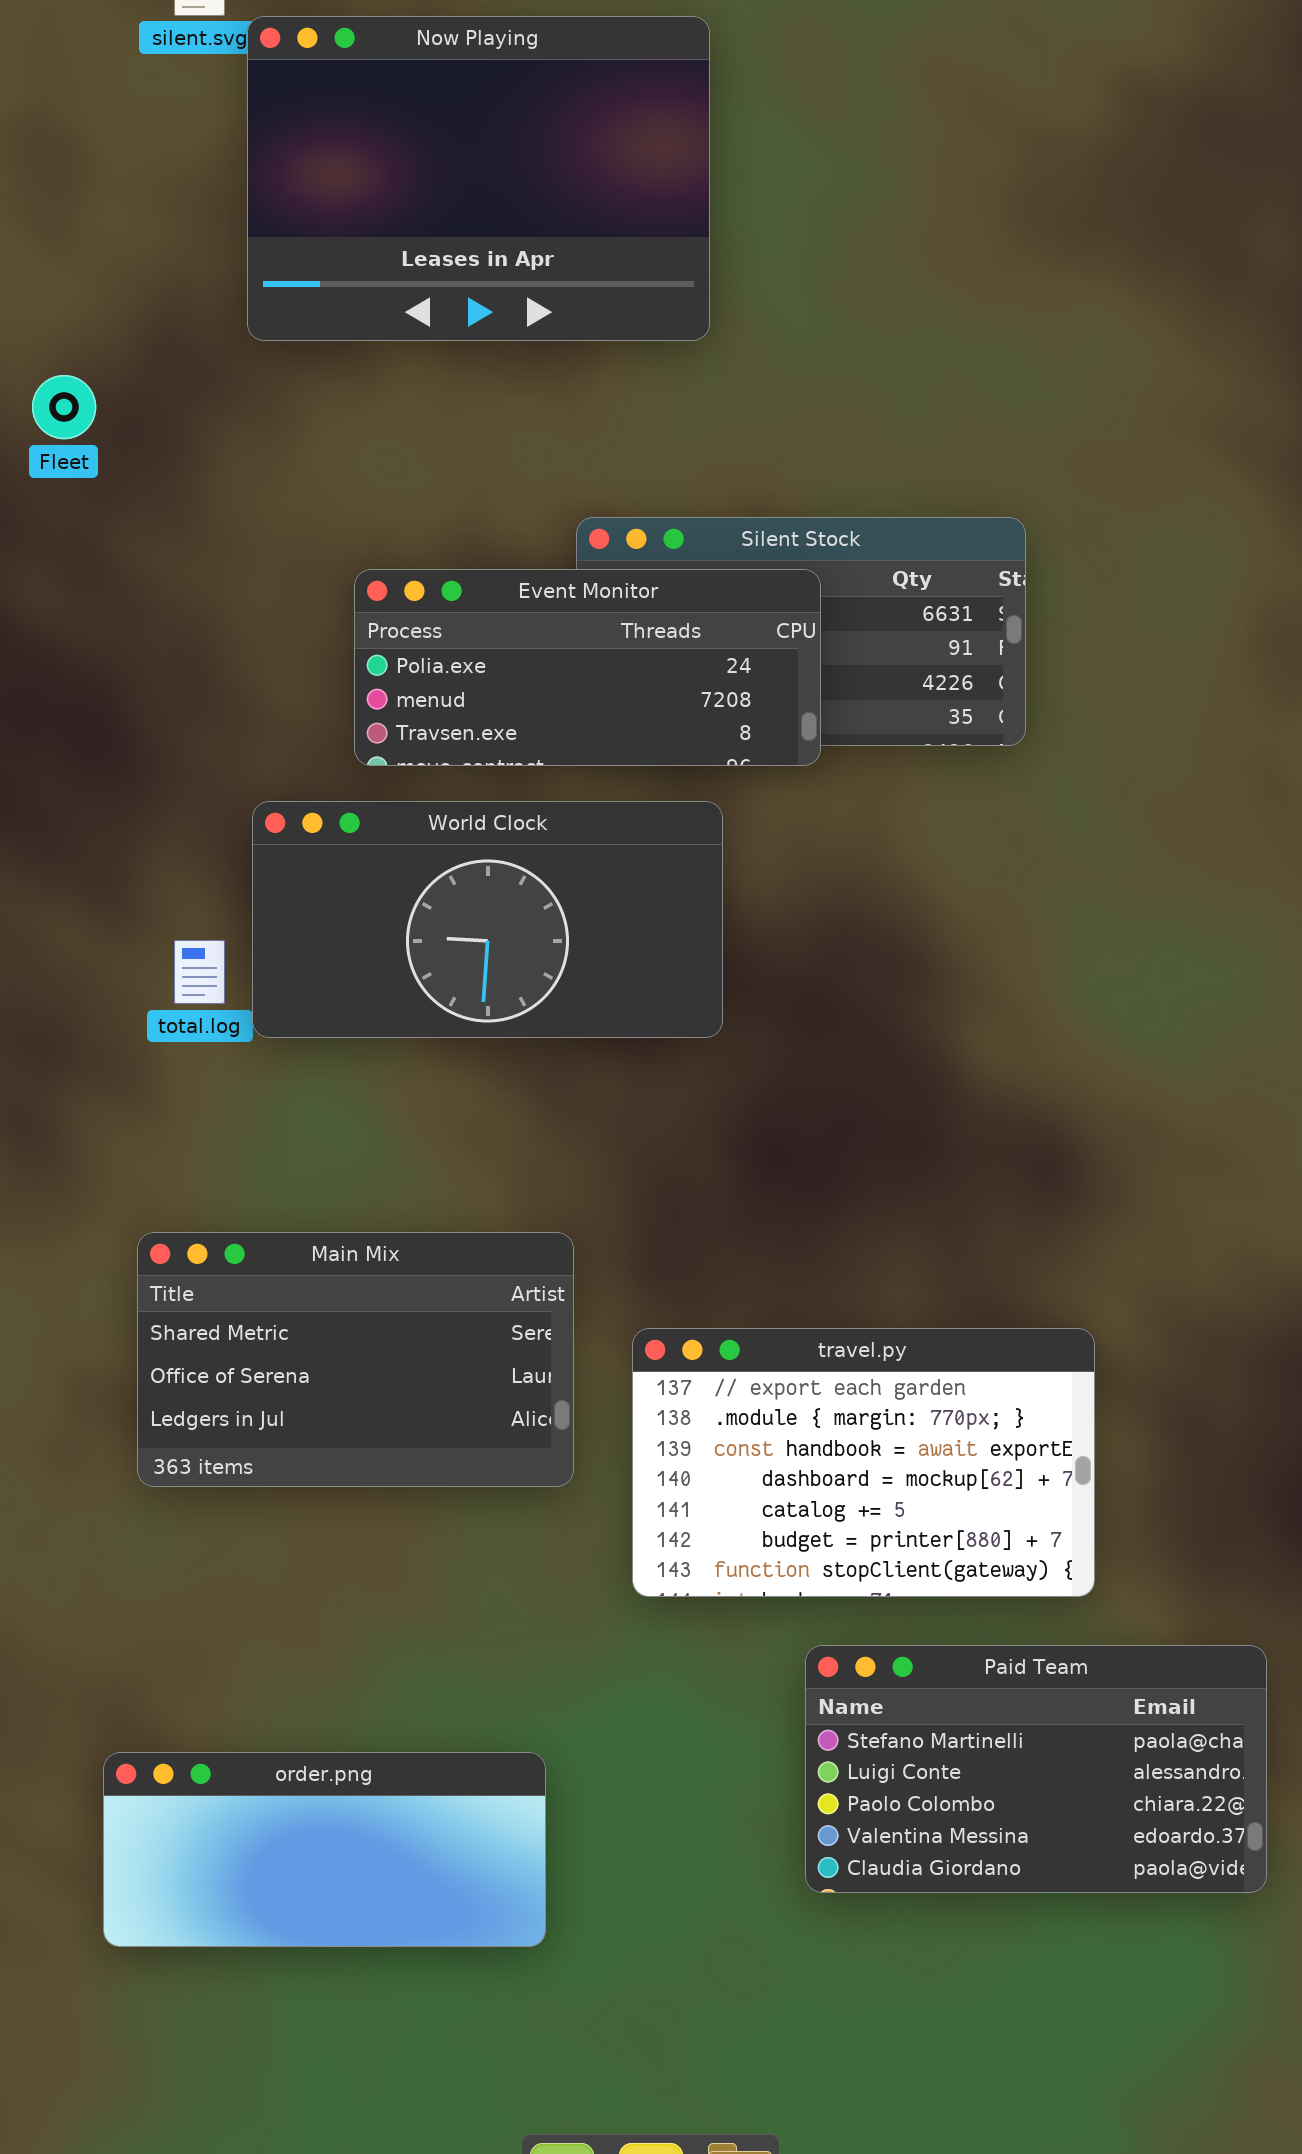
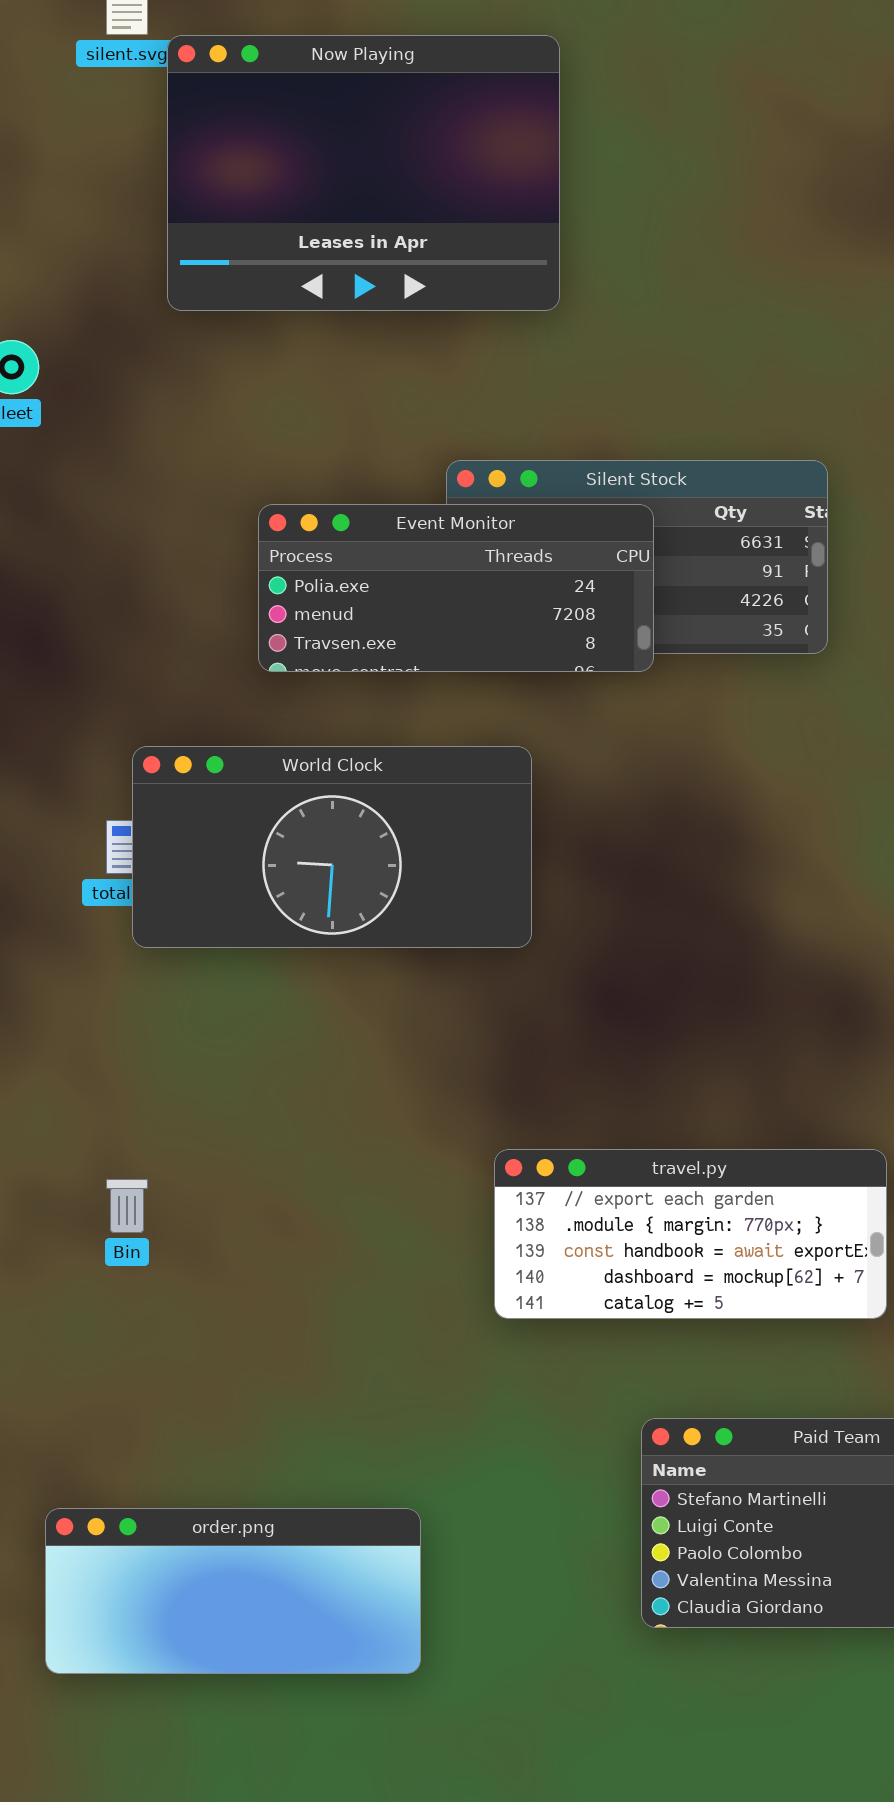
World Clock: [252,801,723,1038] -> [132,746,532,948], moved
Main Mix: [137,1232,574,1487] -> none, closed
travel.py: [632,1328,1095,1597] -> [494,1149,887,1319], resized

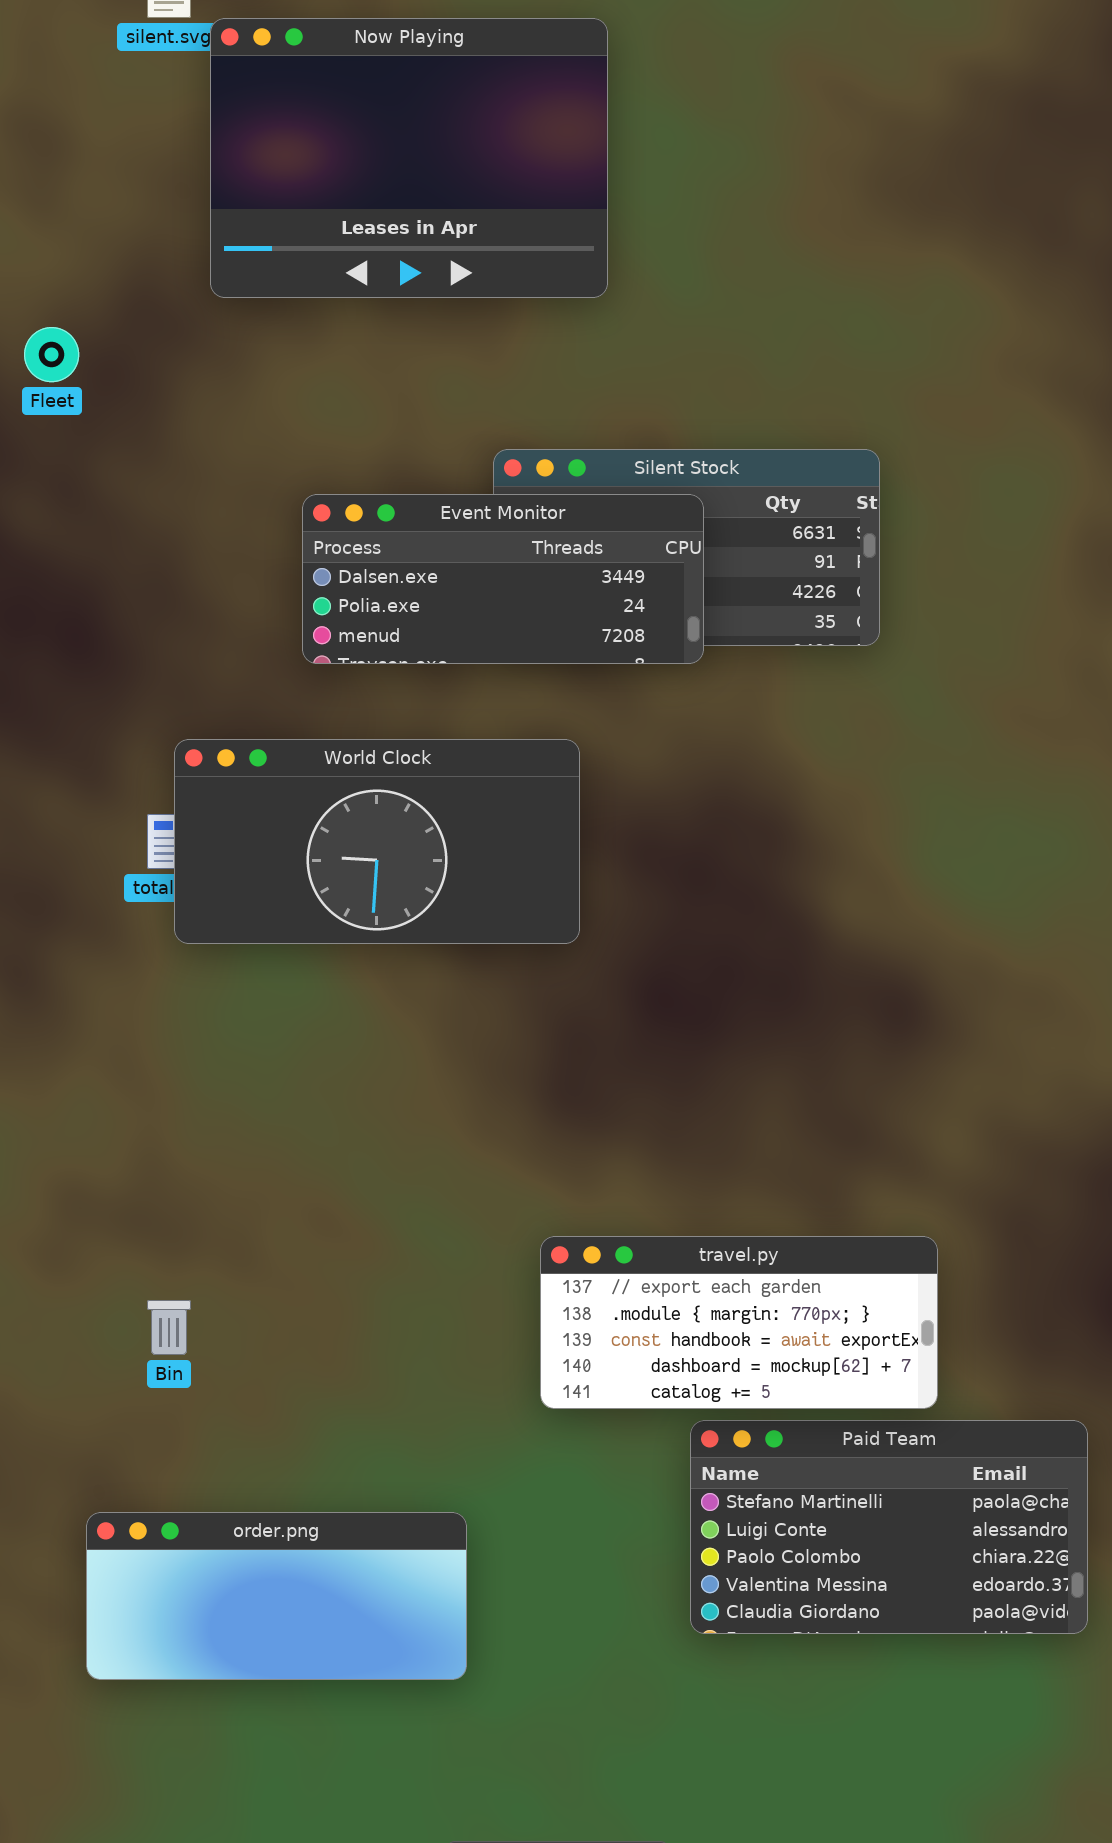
Event Monitor: [258,504,654,672] -> [302,494,704,664], scrolled up 1 row
travel.py: [494,1149,887,1319] -> [540,1236,938,1409], moved
Bin: [106,1179,148,1233] -> [147,1300,191,1355], moved

